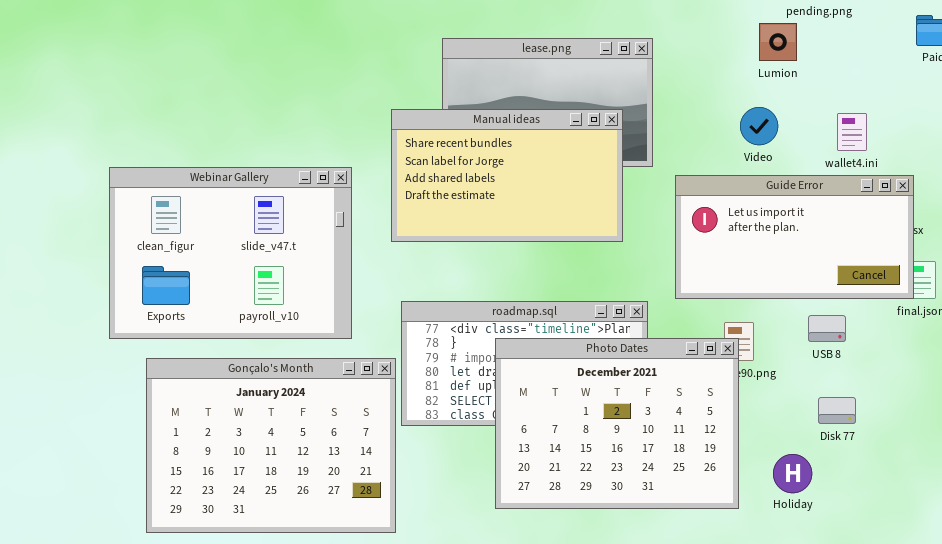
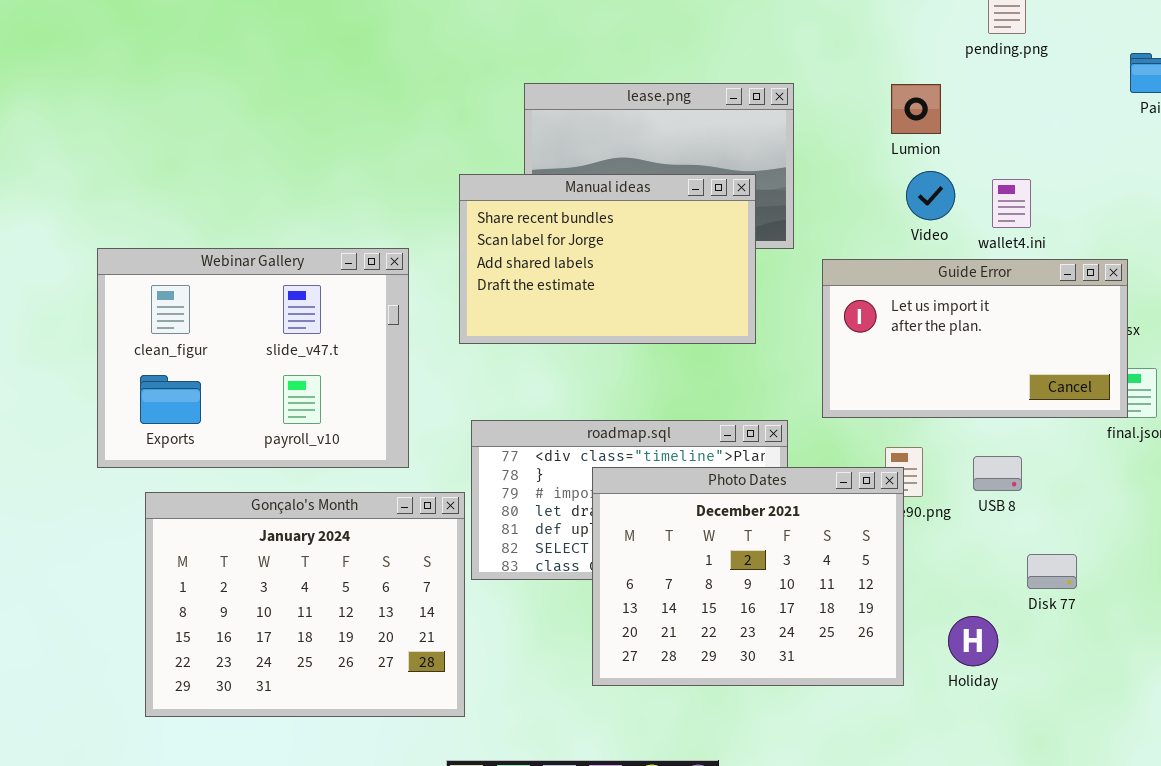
Lumion: [759,23,797,61] -> [891,84,941,134], moved
wallet4.ini: [837,113,867,151] -> [992,179,1031,228], moved
USB 8: [808,315,846,342] -> [973,456,1022,491], moved
Disk 77: [818,397,856,424] -> [1027,554,1077,589], moved

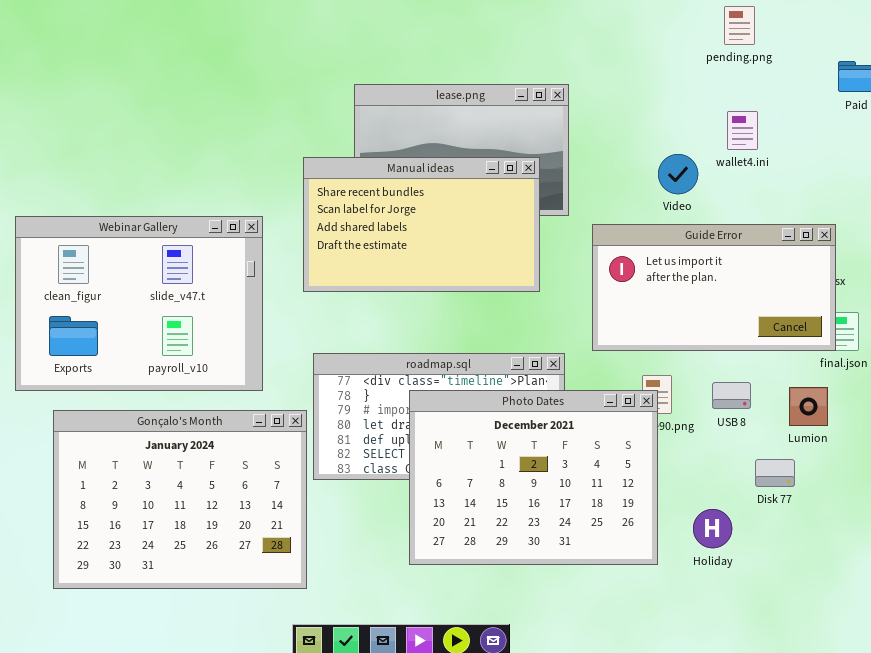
Lumion: [891,84,941,134] -> [789,387,828,426], moved
wallet4.ini: [992,179,1031,228] -> [727,111,758,150], moved

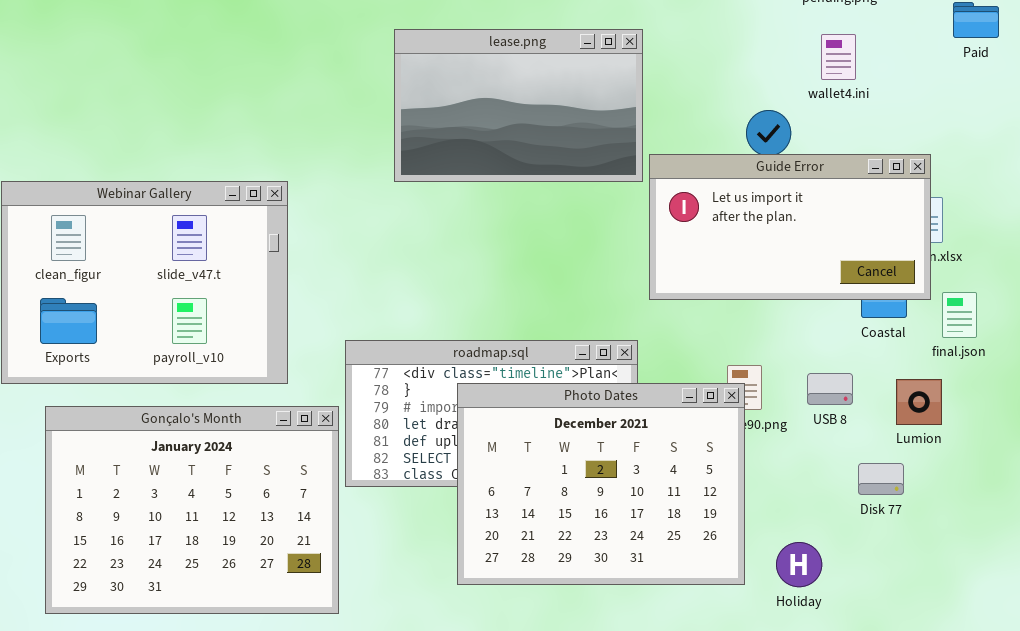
wallet4.ini: [727,111,758,150] -> [821,34,856,80], moved
Manual ideas: [303,157,540,292] -> none, closed
Guide Error: [592,224,836,351] -> [649,154,931,300], moved
Holiday: [693,509,732,548] -> [776,542,822,587], moved

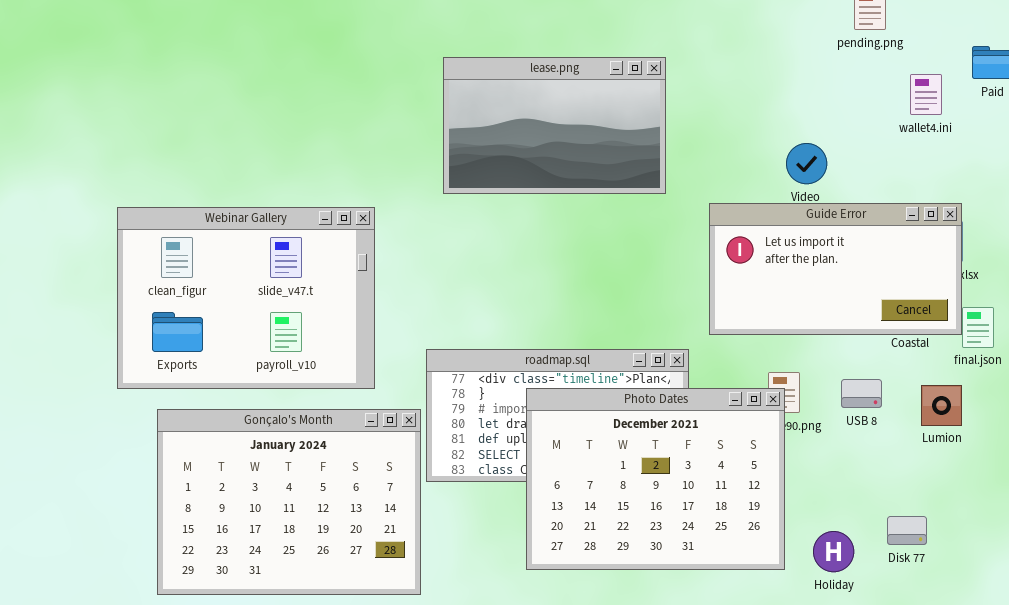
lease.png: [394,29,643,182] -> [443,57,666,194], moved
wallet4.ini: [821,34,856,80] -> [910,74,942,115], moved
Guide Error: [649,154,931,300] -> [709,203,962,335], moved
Disk 77: [858,463,904,495] -> [887,516,927,545], moved

